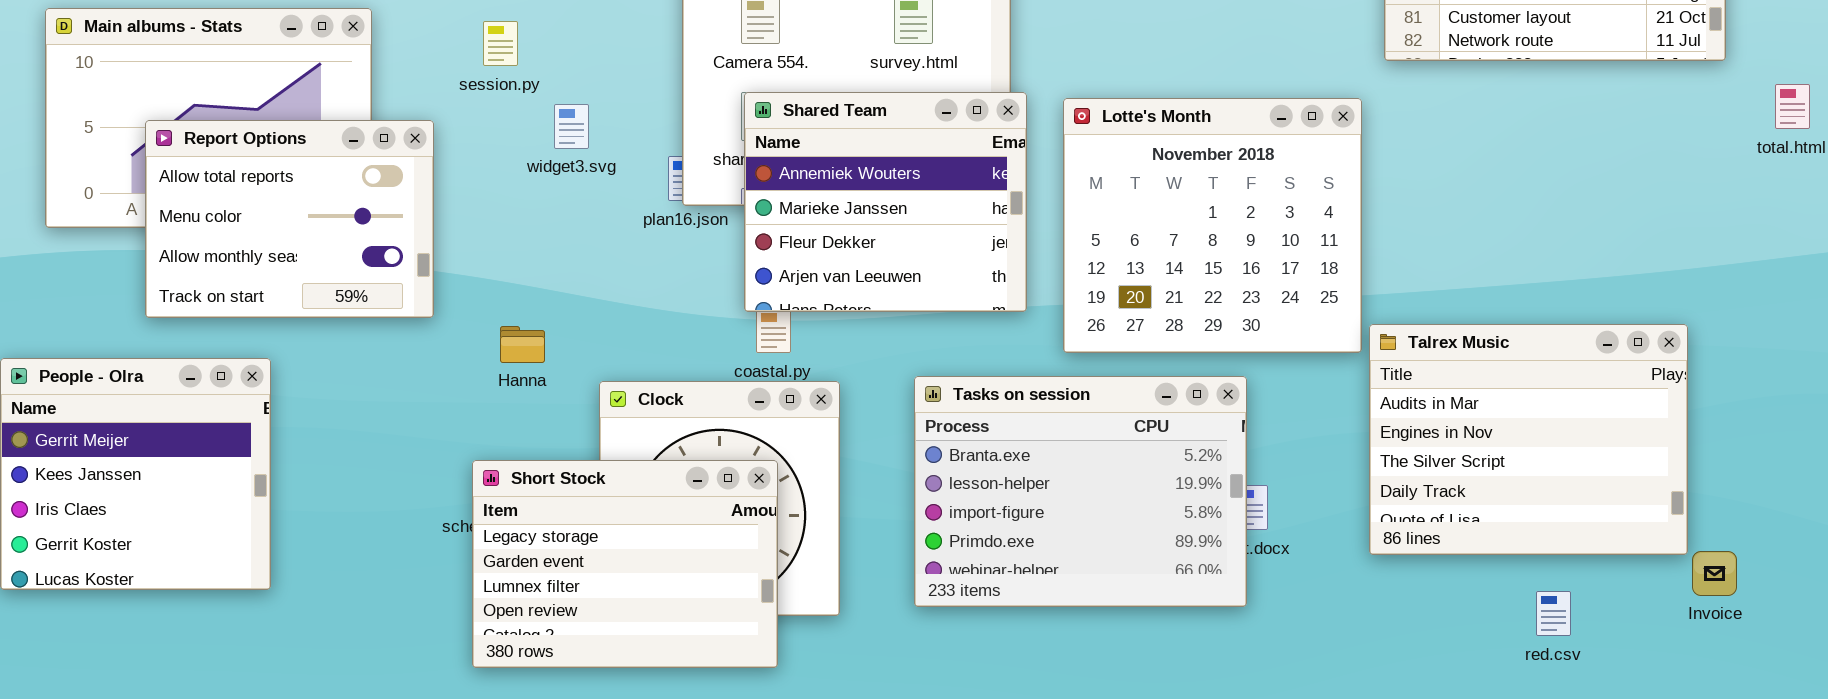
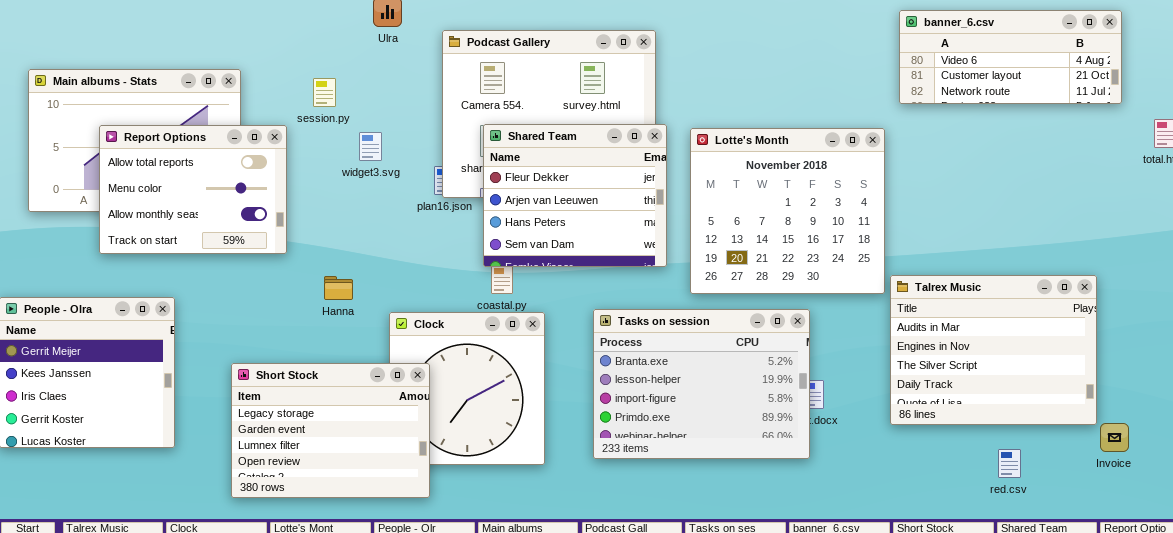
Shared Team: [744,92,1027,312] -> [483,124,667,267], scrolled down 2 rows
Report Options: [145,120,434,318] -> [99,125,287,254], moved
Short Stock: [472,460,778,668] -> [231,363,430,498], moved

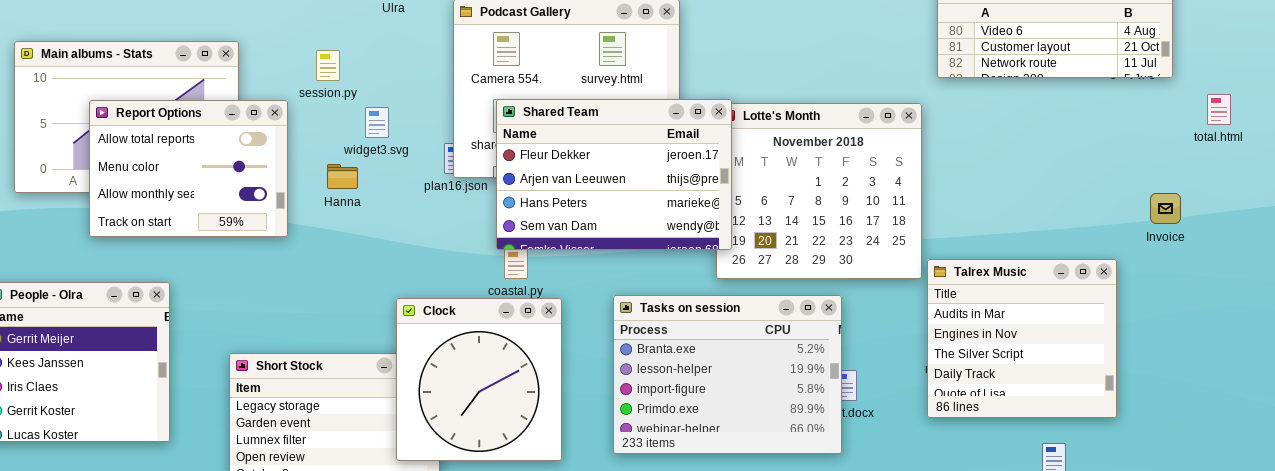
Shared Team: [483,124,667,267] -> [496,99,732,250], resized
Talrex Music: [890,275,1097,425] -> [927,259,1117,418], resized
Hanna: [324,276,353,300] -> [327,164,358,189], moved
Clock: [389,312,545,465] -> [396,298,562,461], raised
Invoice: [1100,423,1129,452] -> [1150,193,1181,224], moved

